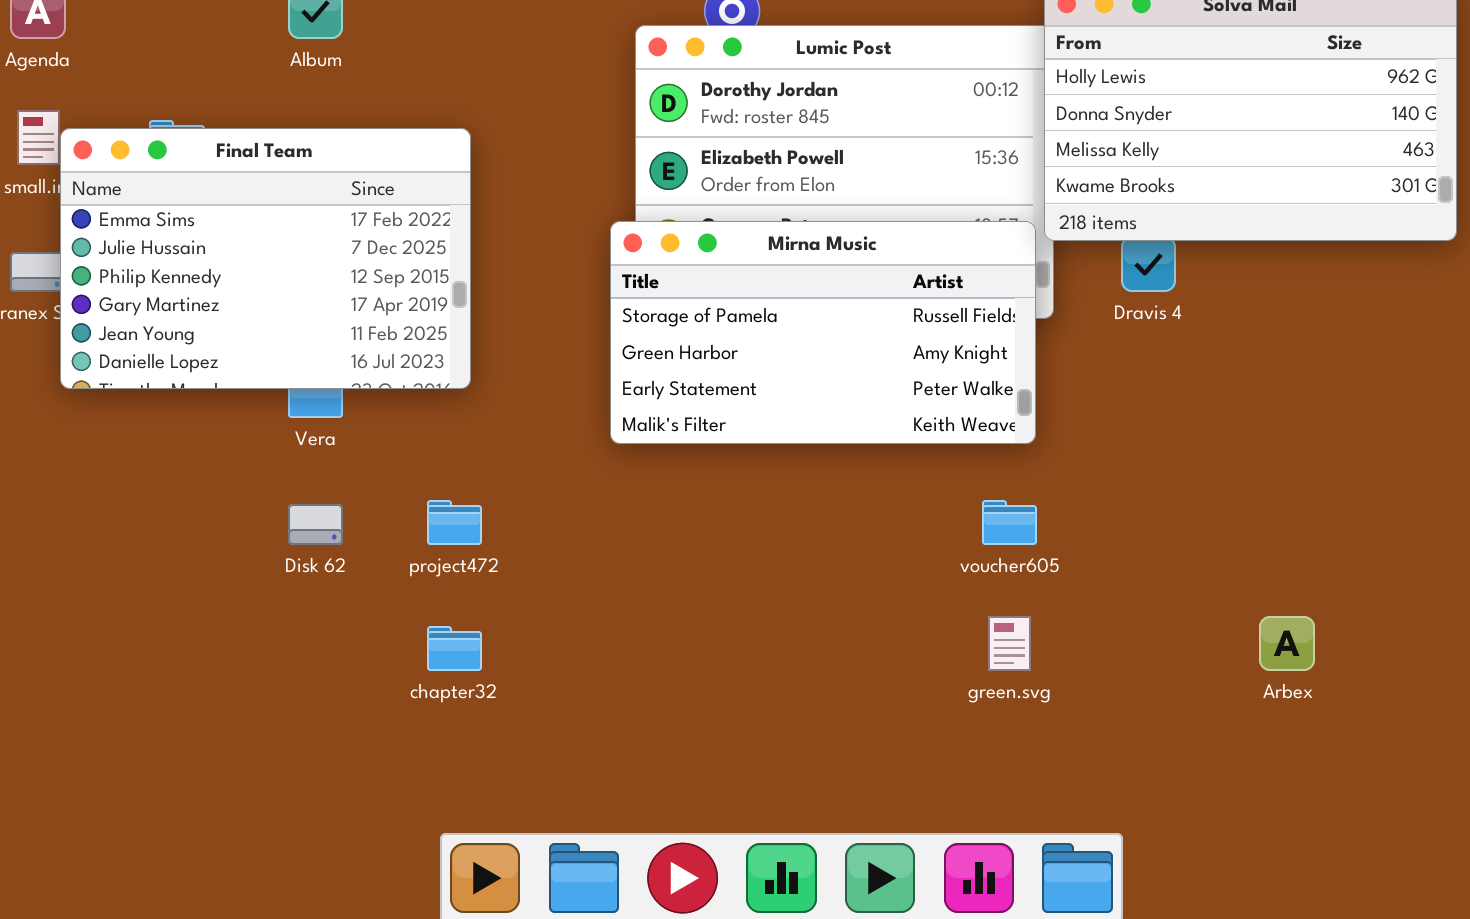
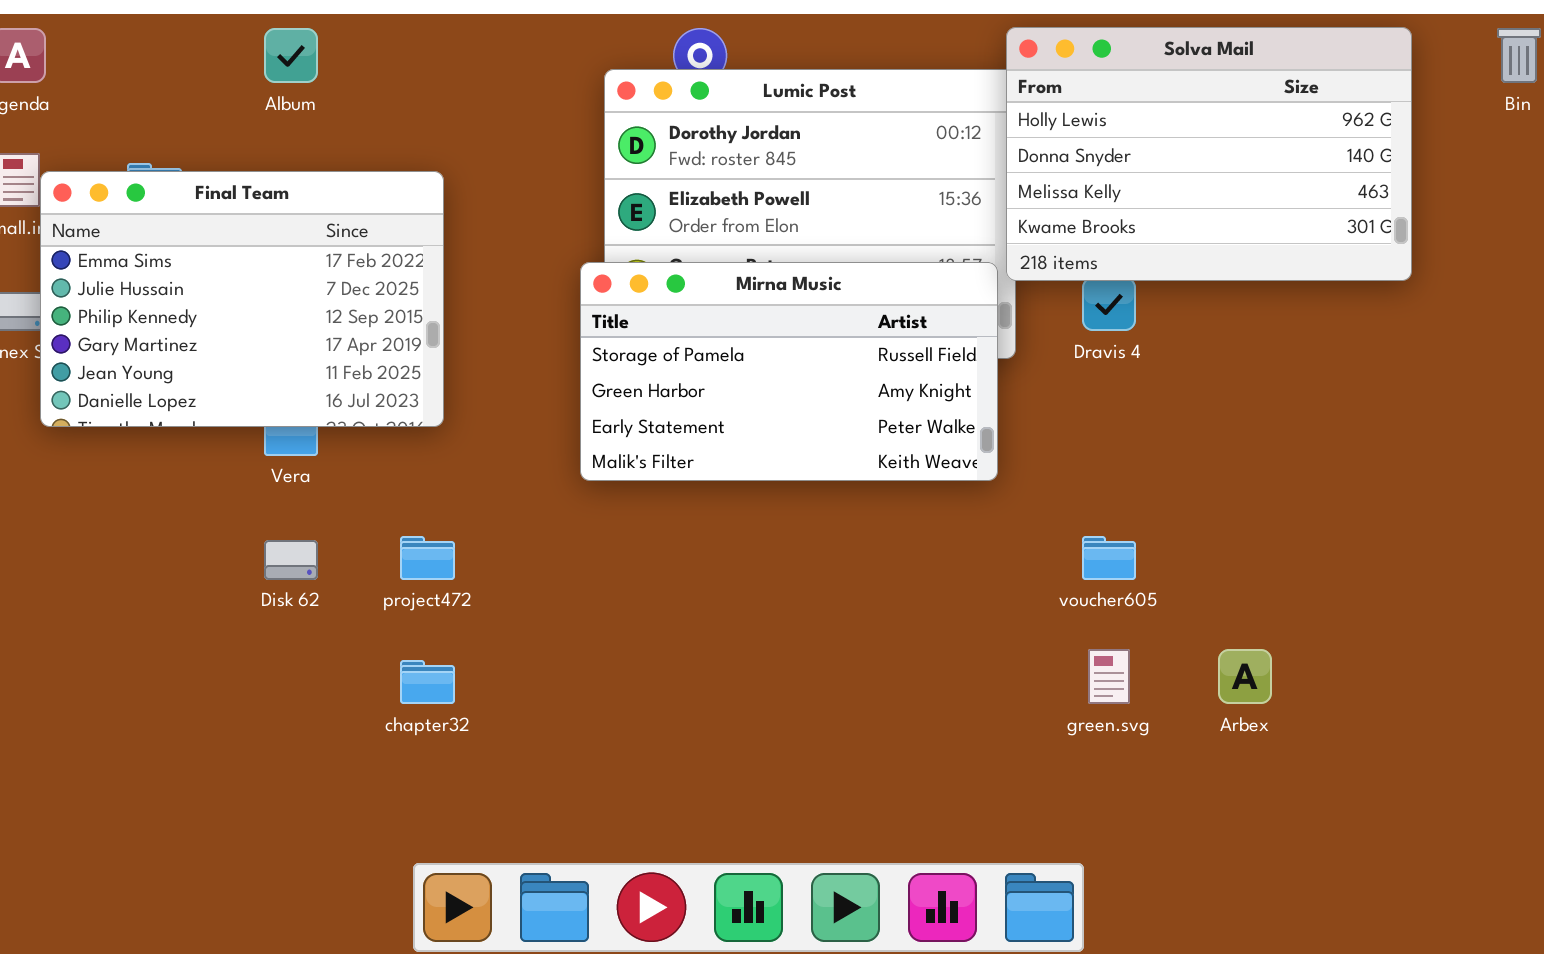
voucher605: [982,500,1037,545] -> [1082,536,1136,580], moved
green.svg: [988,616,1031,671] -> [1088,649,1130,704], moved

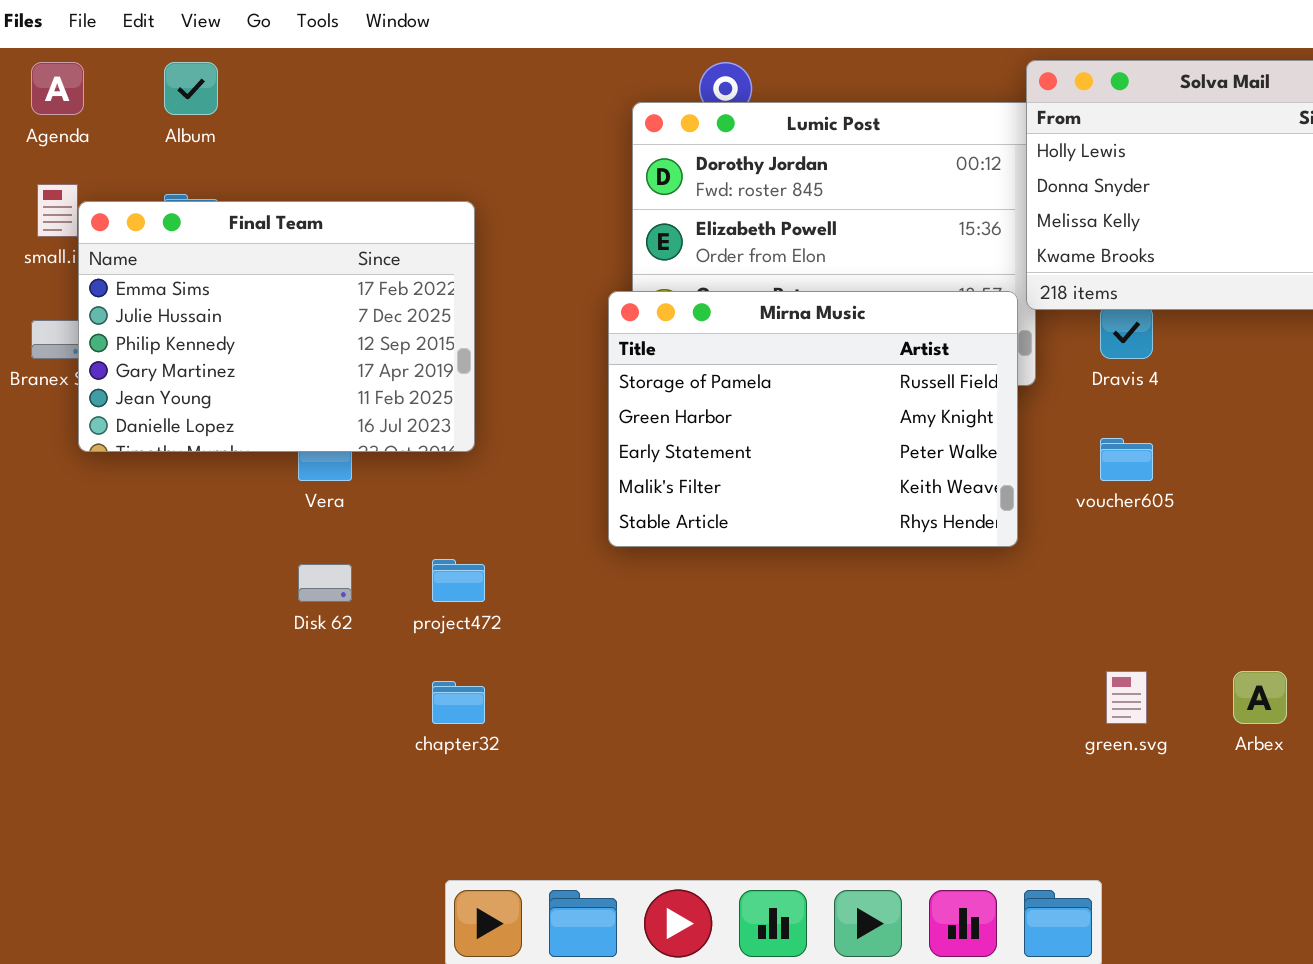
Album: [264,28,318,83] -> [164,62,218,115], moved
Mirna Music: [580,262,998,481] -> [608,291,1018,547], resized
voucher605: [1082,536,1136,580] -> [1100,438,1153,481], moved

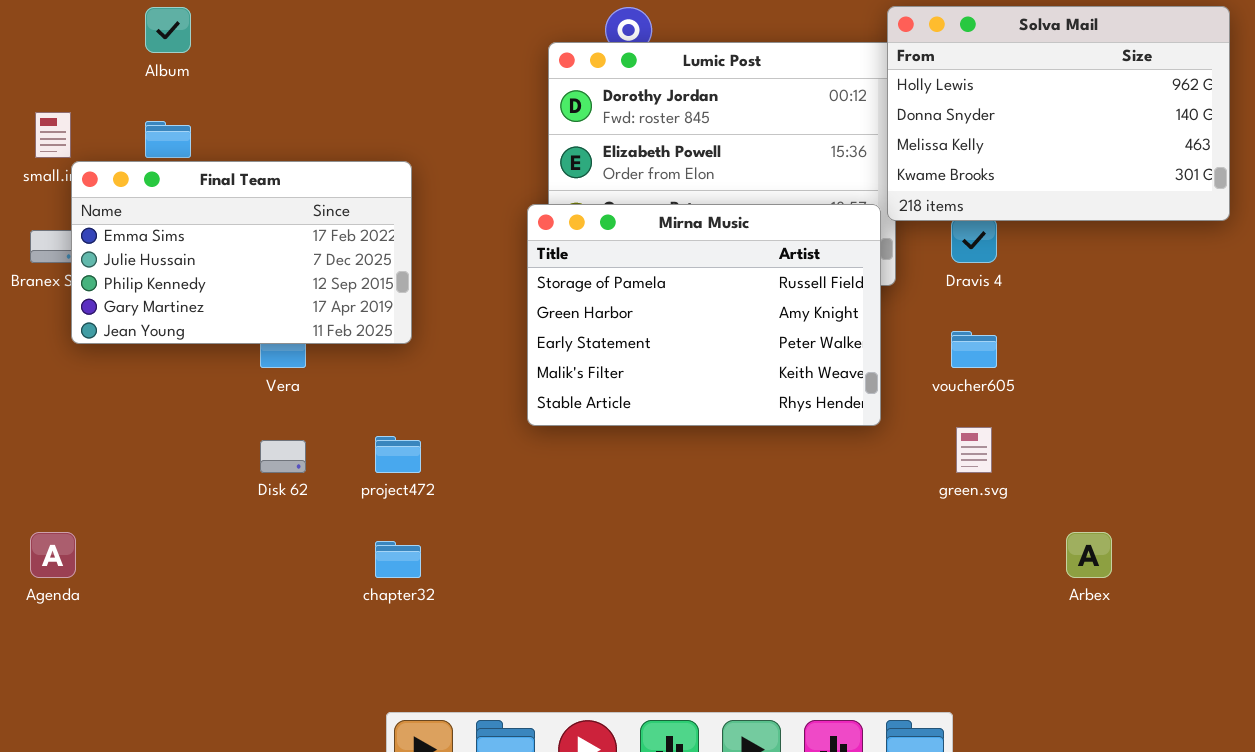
Agenda: [31,62,84,115] -> [30,532,76,578], moved
Final Team: [78,201,475,452] -> [71,161,412,344], resized
green.svg: [1106,671,1147,724] -> [956,427,992,473], moved

